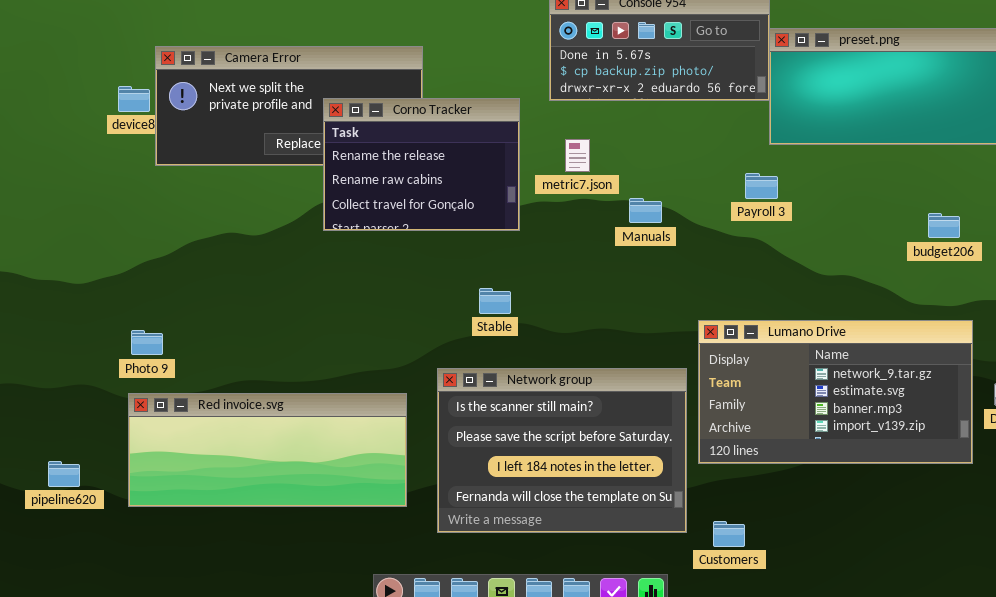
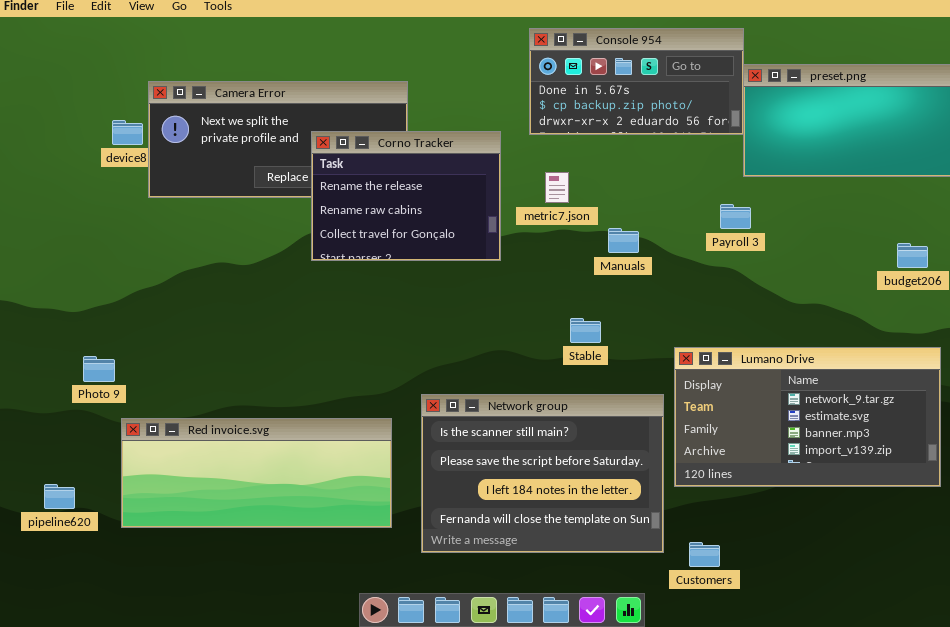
Stable: [479,288,511,314] -> [570,318,601,343], moved
Photo 9: [131,330,163,355] -> [83,356,115,382], moved

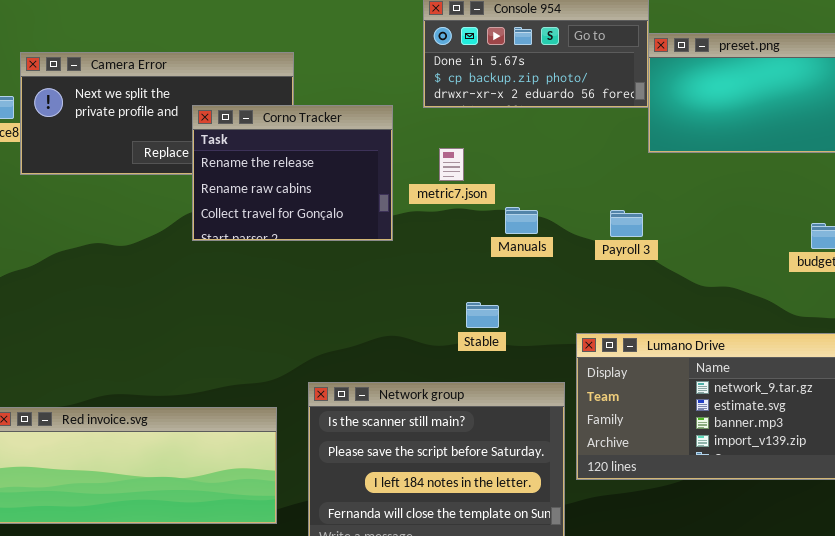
Payroll 3: [720,204,751,229] -> [610,210,643,237], moved

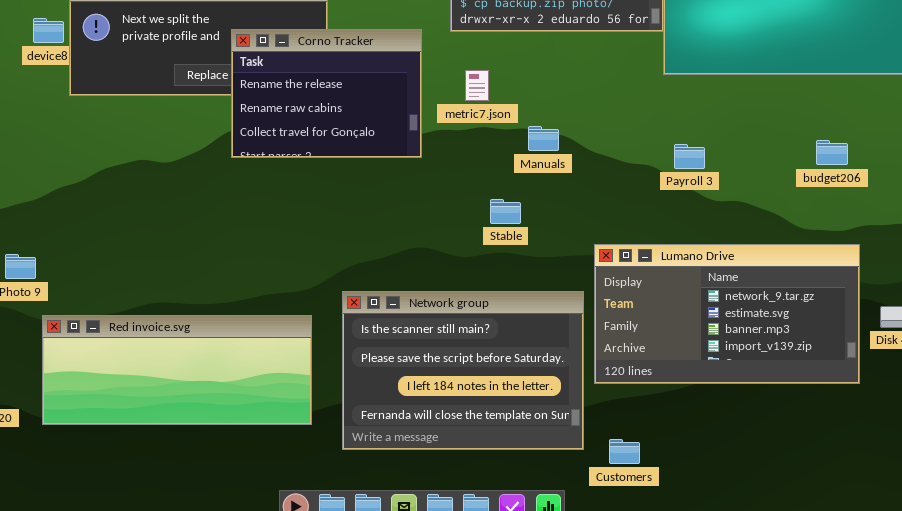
Payroll 3: [610,210,643,237] -> [674,144,705,169], moved
Stable: [466,302,499,328] -> [490,199,521,224], moved

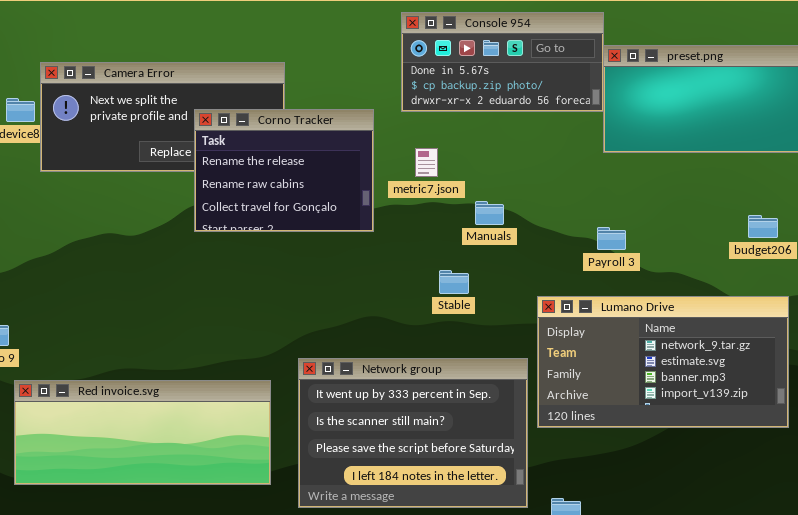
Payroll 3: [674,144,705,169] -> [597,227,626,250], moved
Lumano Drive: [594,244,860,384] -> [537,296,789,428], moved
Network group: [342,291,584,450] -> [298,358,528,508], scrolled up 1 row

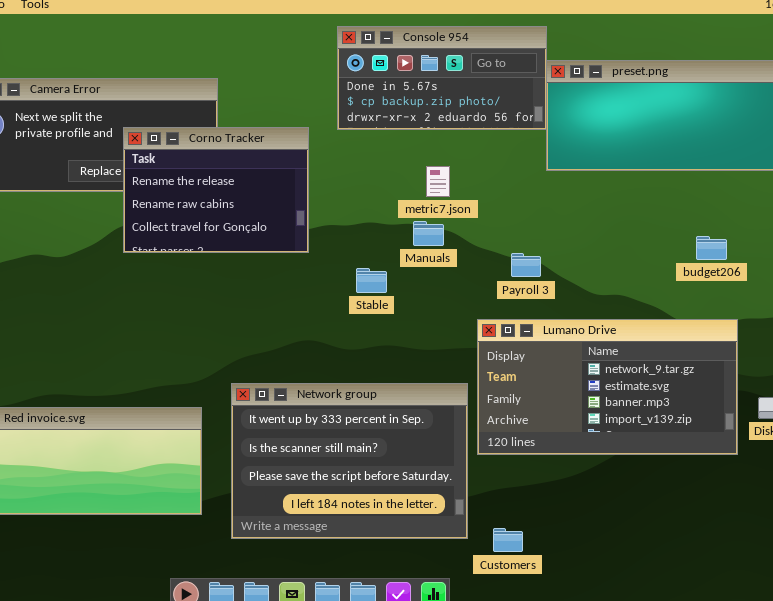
metric7.json: [415,148,438,177] -> [426,166,450,197], moved
Payroll 3: [597,227,626,250] -> [511,253,541,277], moved
Stable: [439,270,469,294] -> [356,268,387,293], moved

